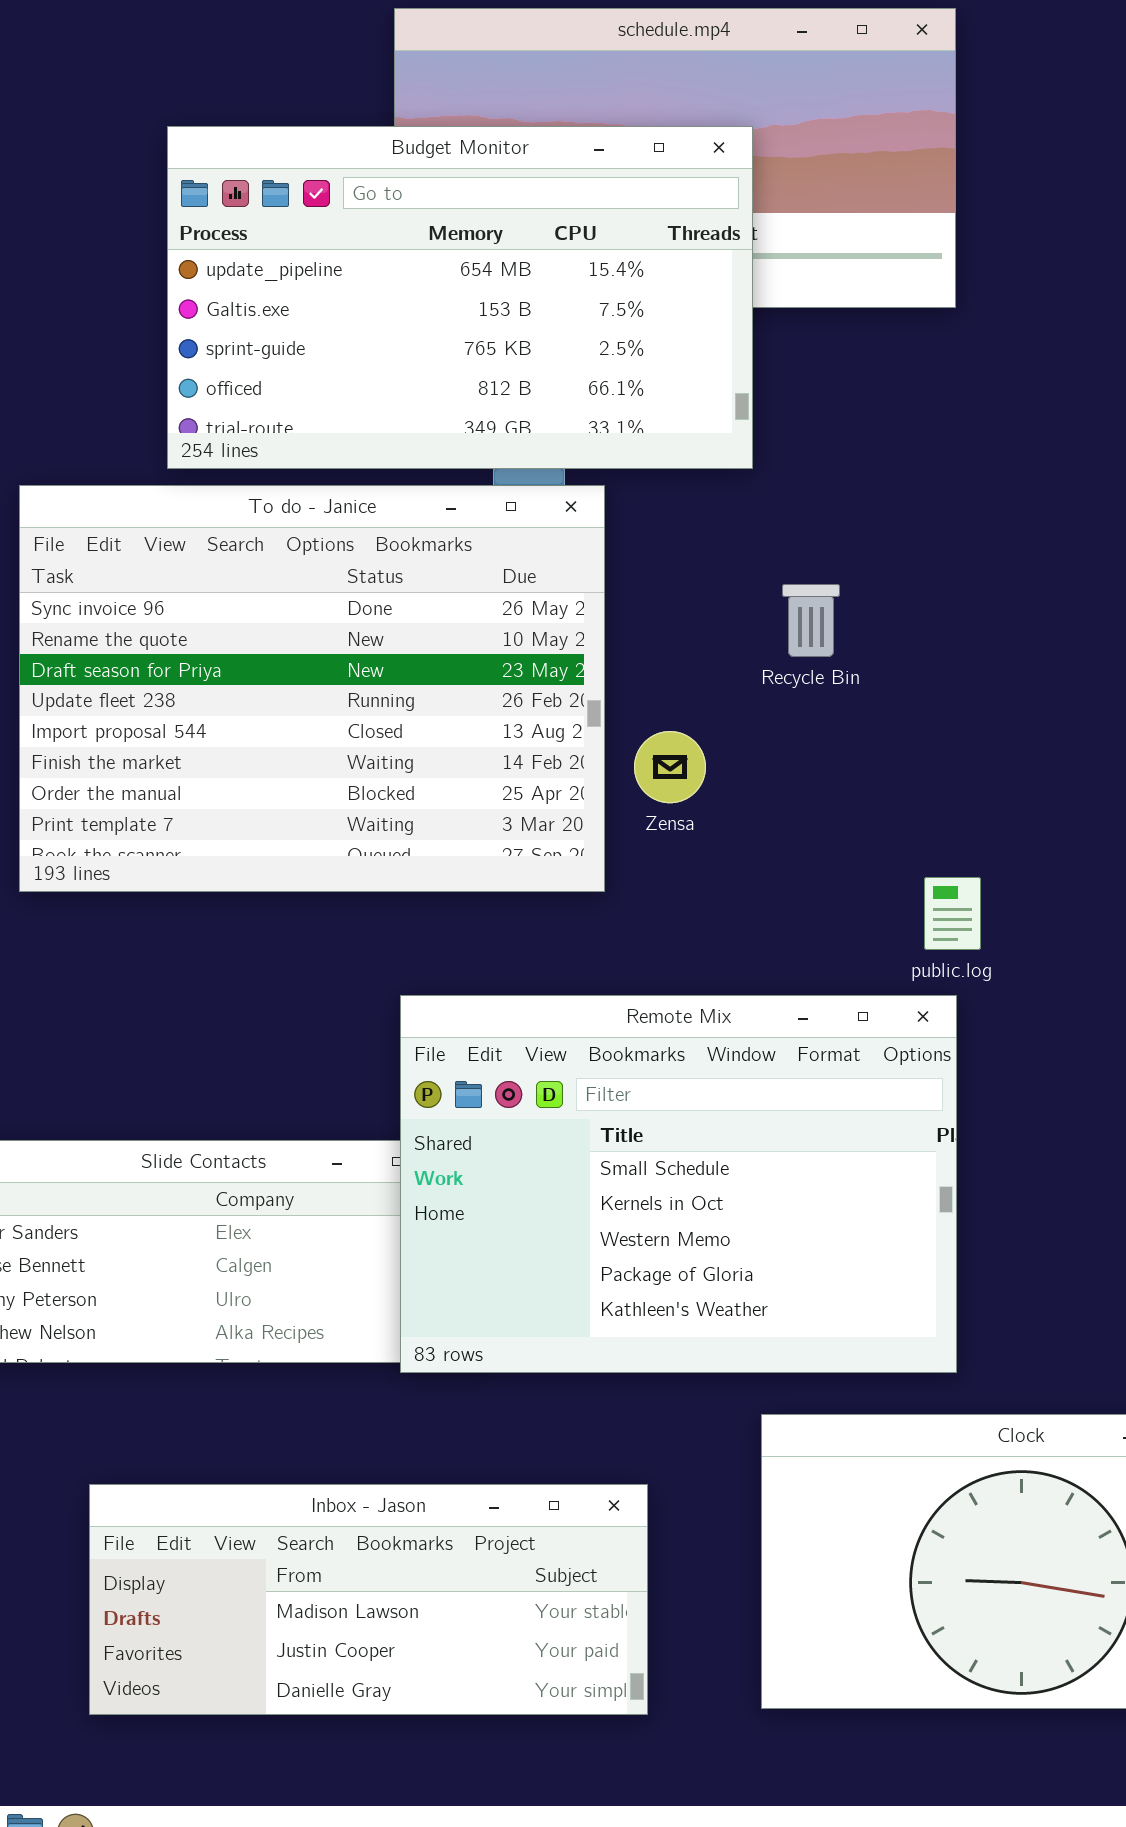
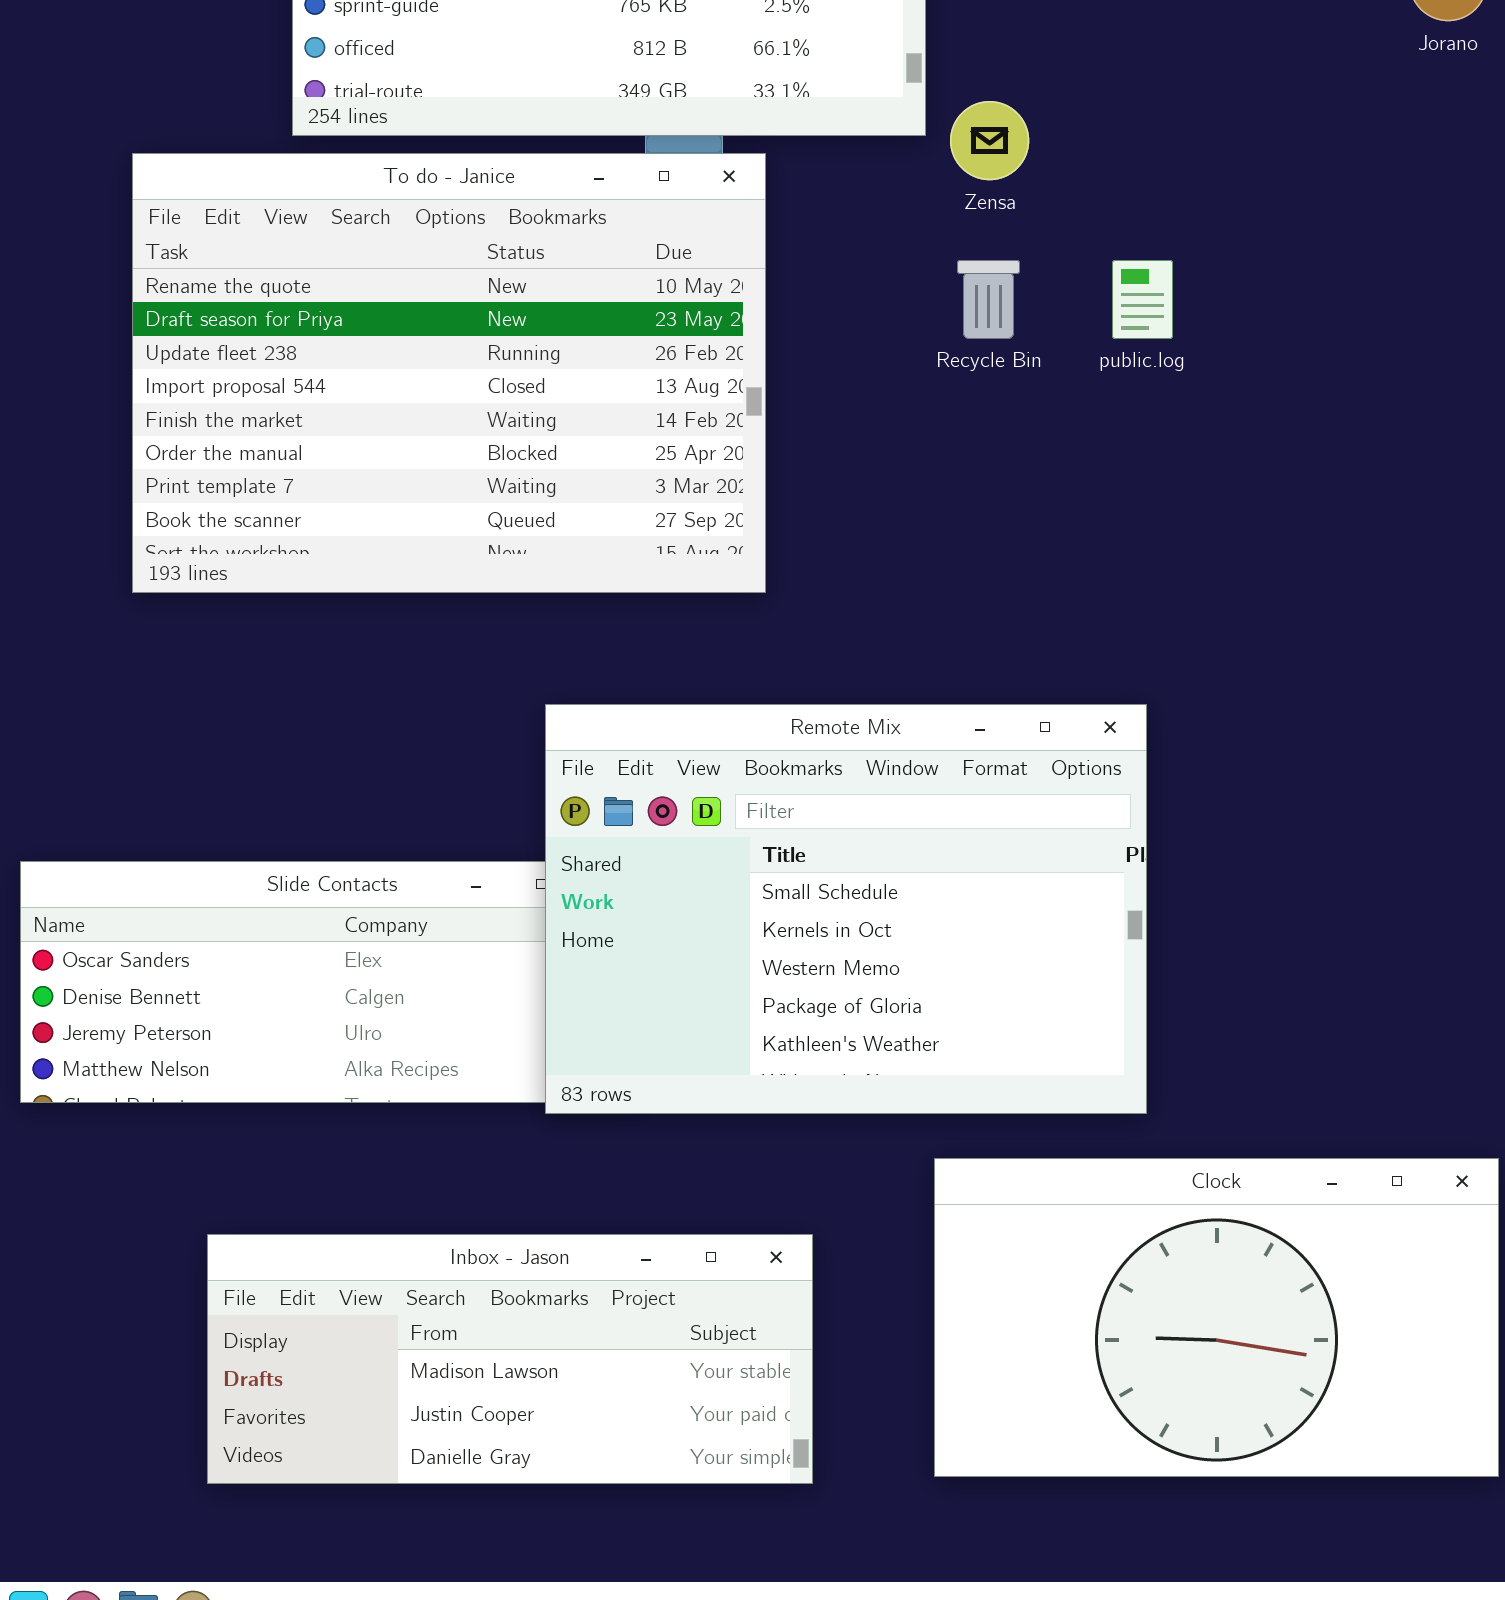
To do - Janice: [19,485,605,892] -> [132,153,766,593], scrolled down 1 row
Zensa: [634,731,706,803] -> [950,101,1029,180], moved
public.log: [924,877,981,950] -> [1112,260,1173,339], moved

